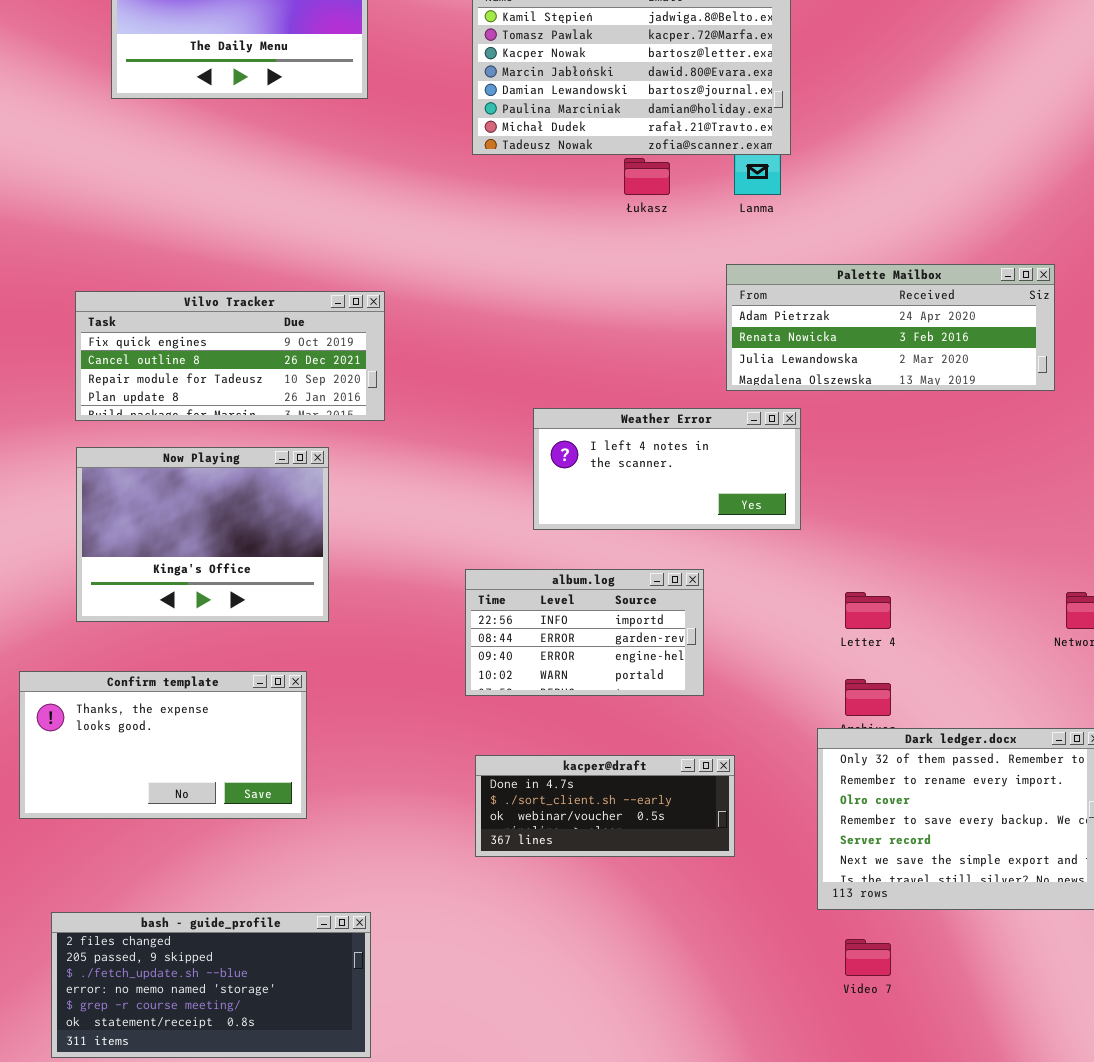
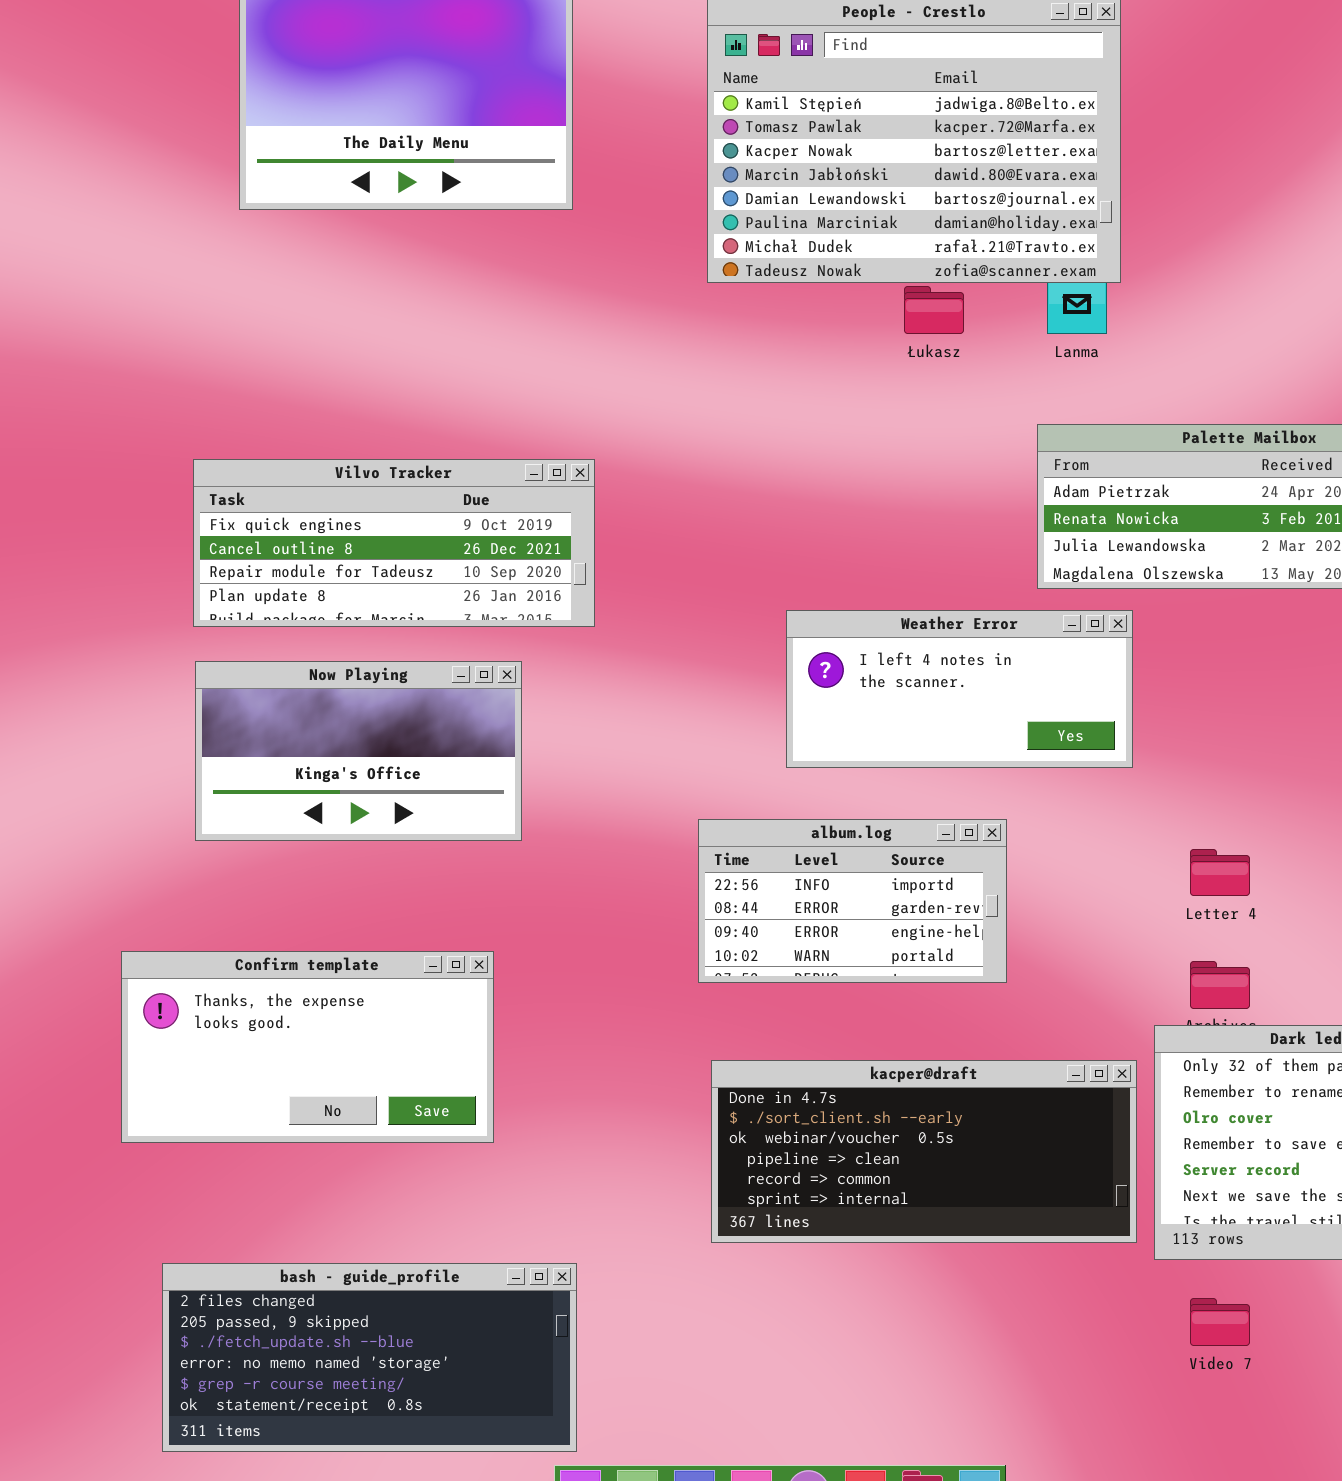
Now Playing: [76,447,329,622] -> [195,661,522,841], resized
kacper@draft: [475,755,735,857] -> [711,1060,1137,1243], resized

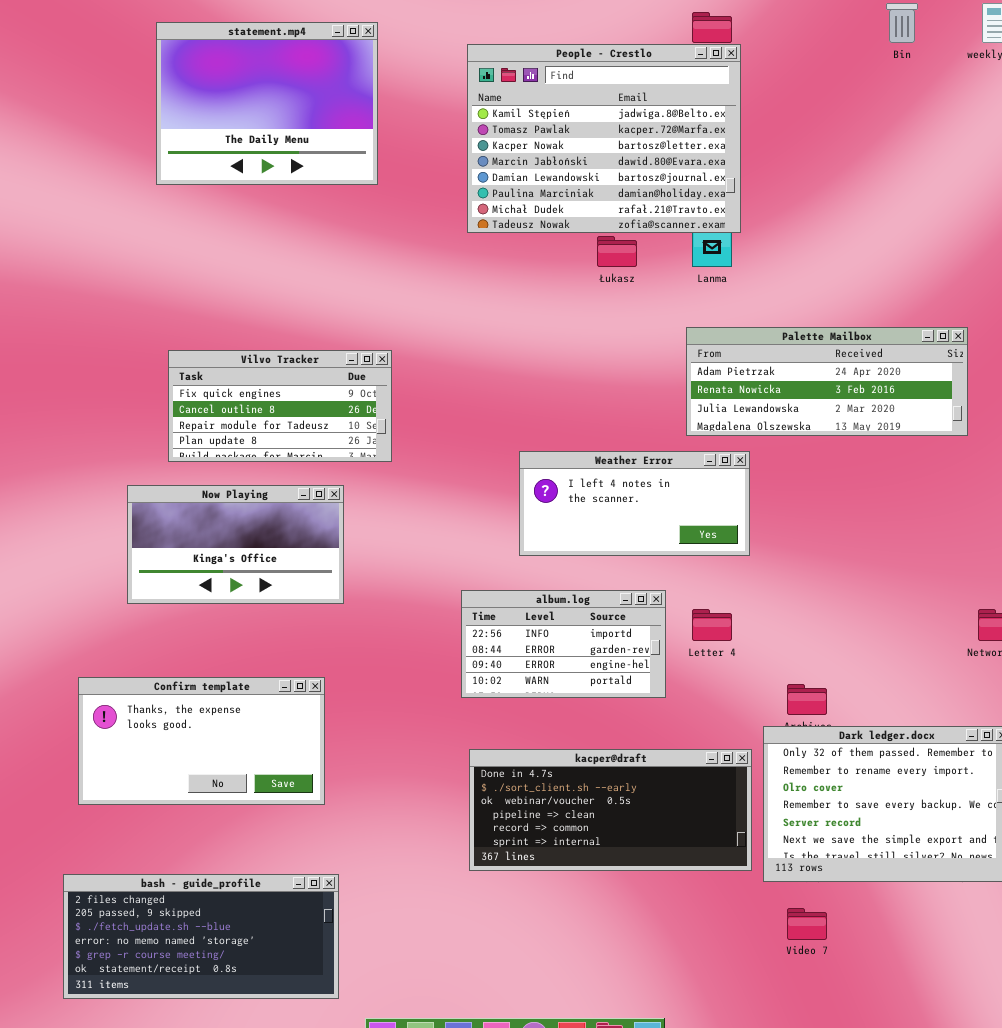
Vilvo Tracker: [193,459,595,627] -> [168,350,392,462], resized
Letter 4: [1190,849,1250,896] -> [692,609,732,641], moved
bash - guide_profile: [162,1263,577,1452] -> [63,874,339,999], moved

